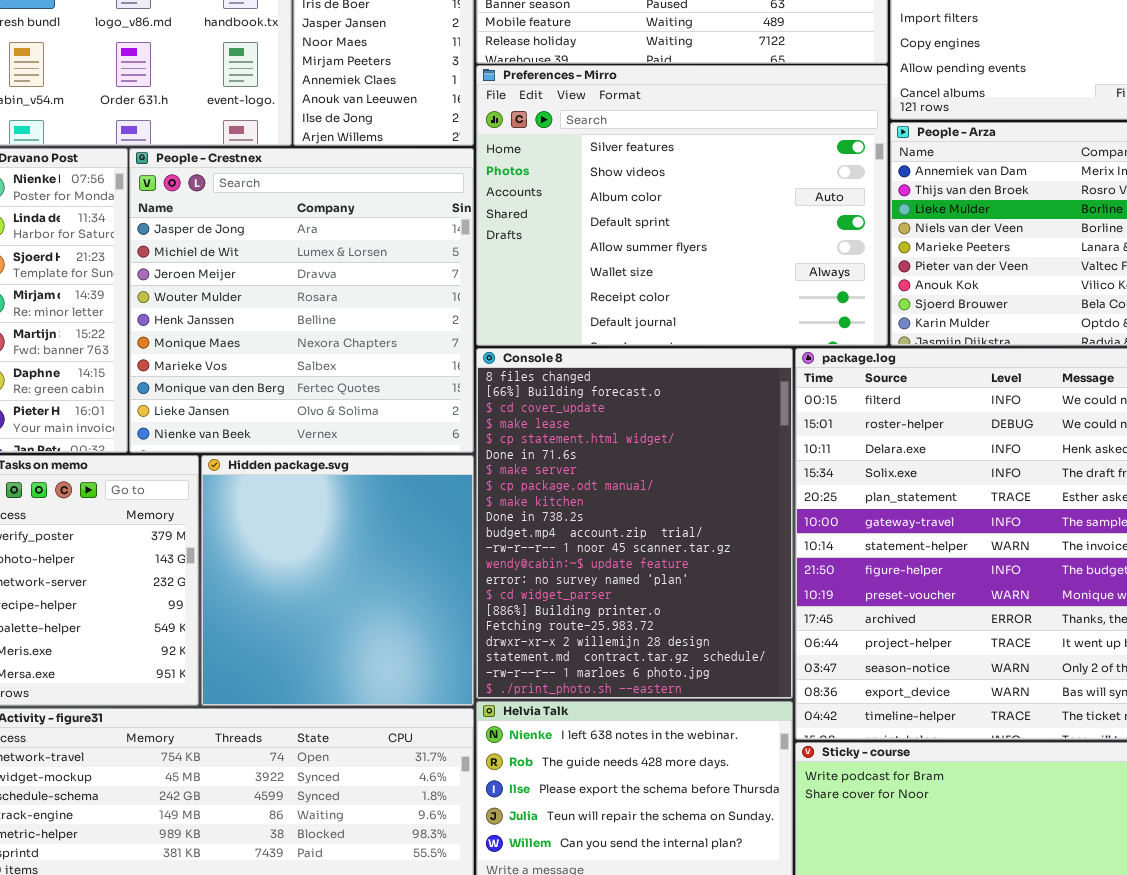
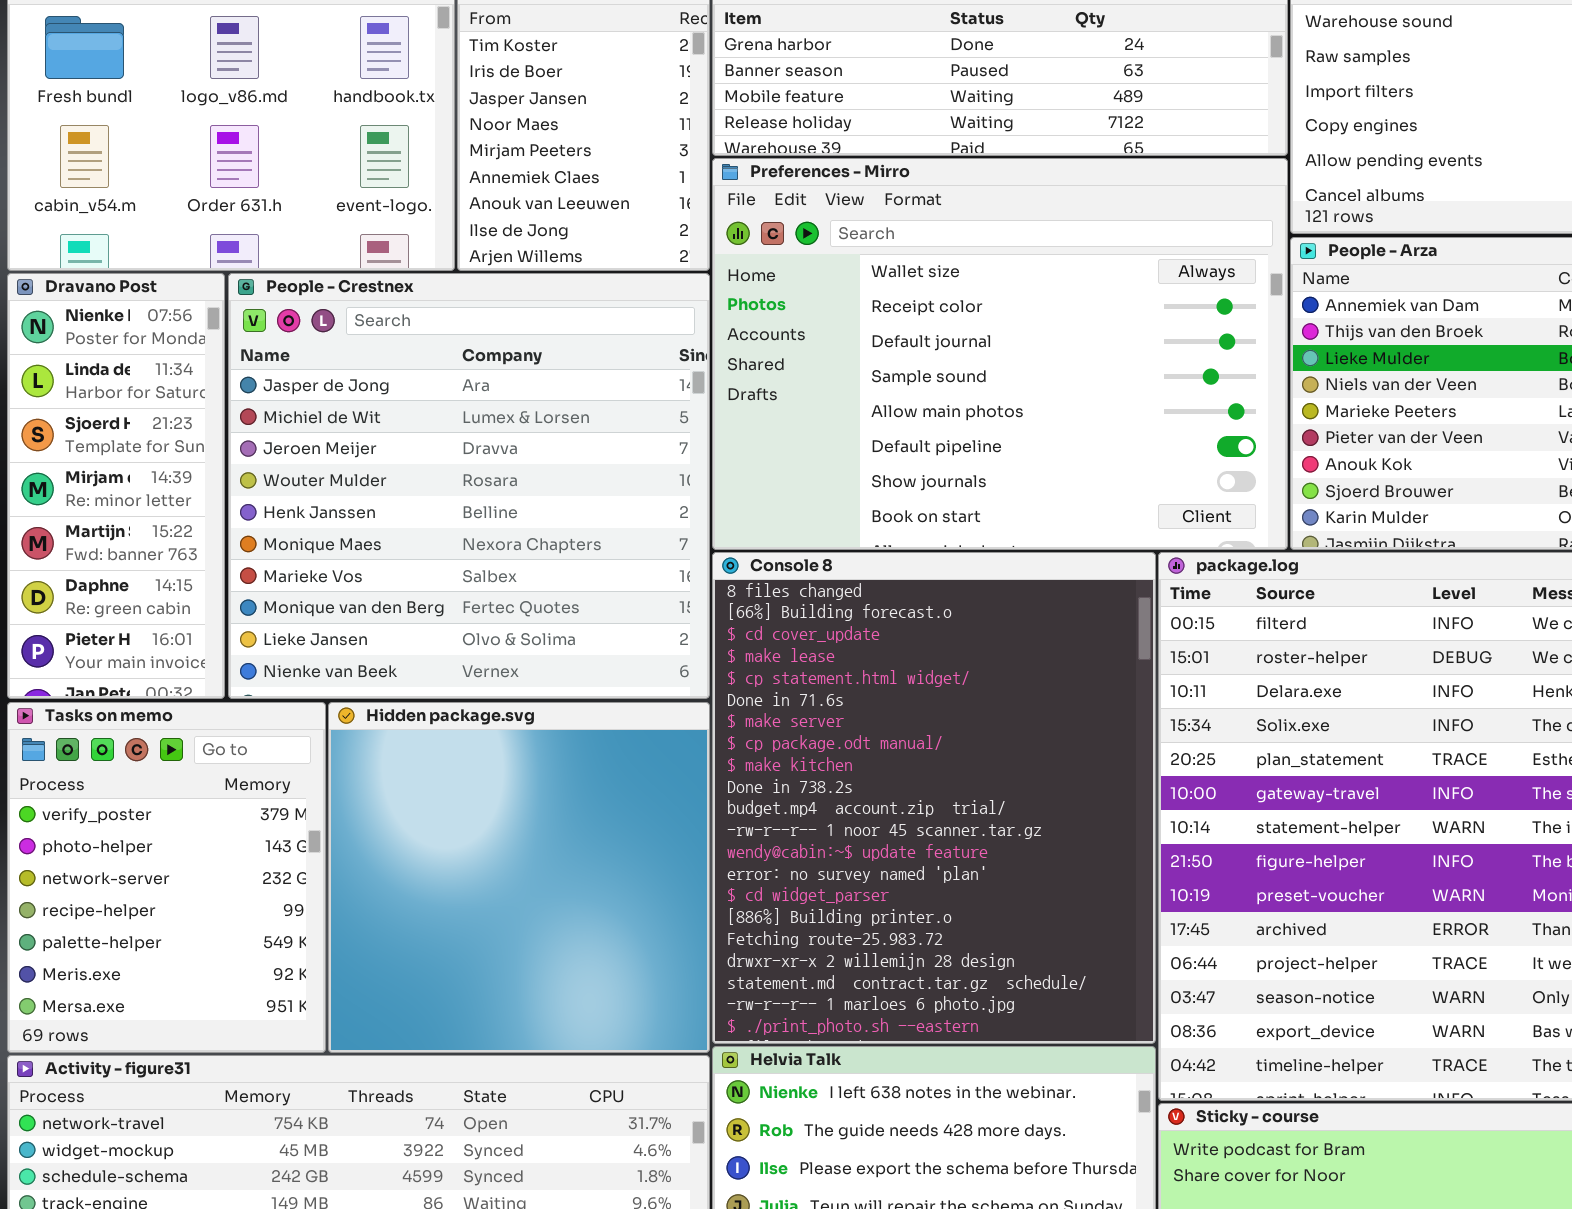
Preferences - Mirro: [476,65,888,346] -> [712,158,1288,550], scrolled down 5 rows

